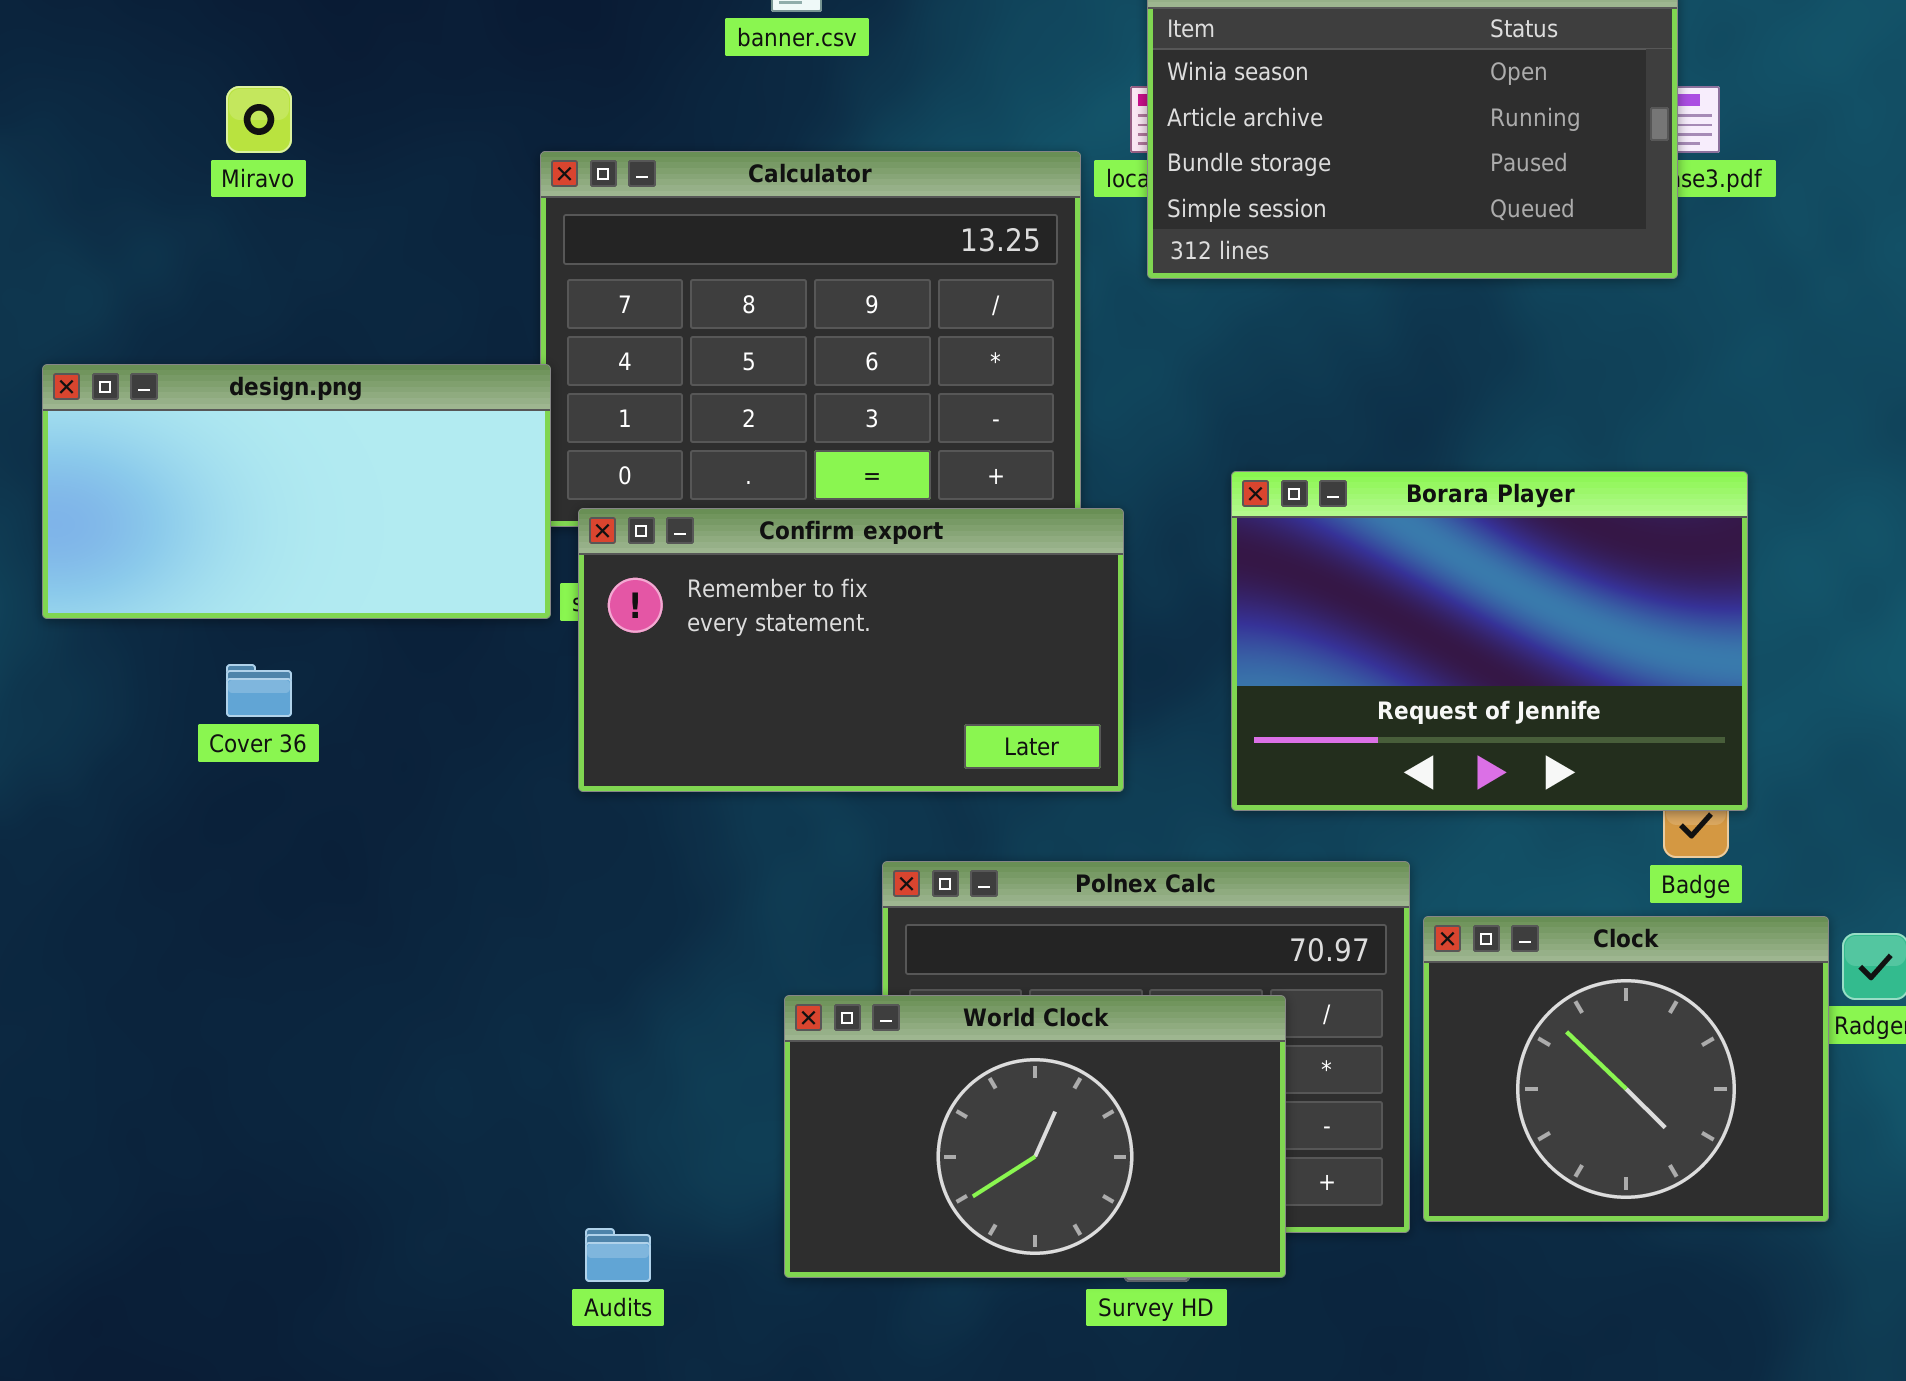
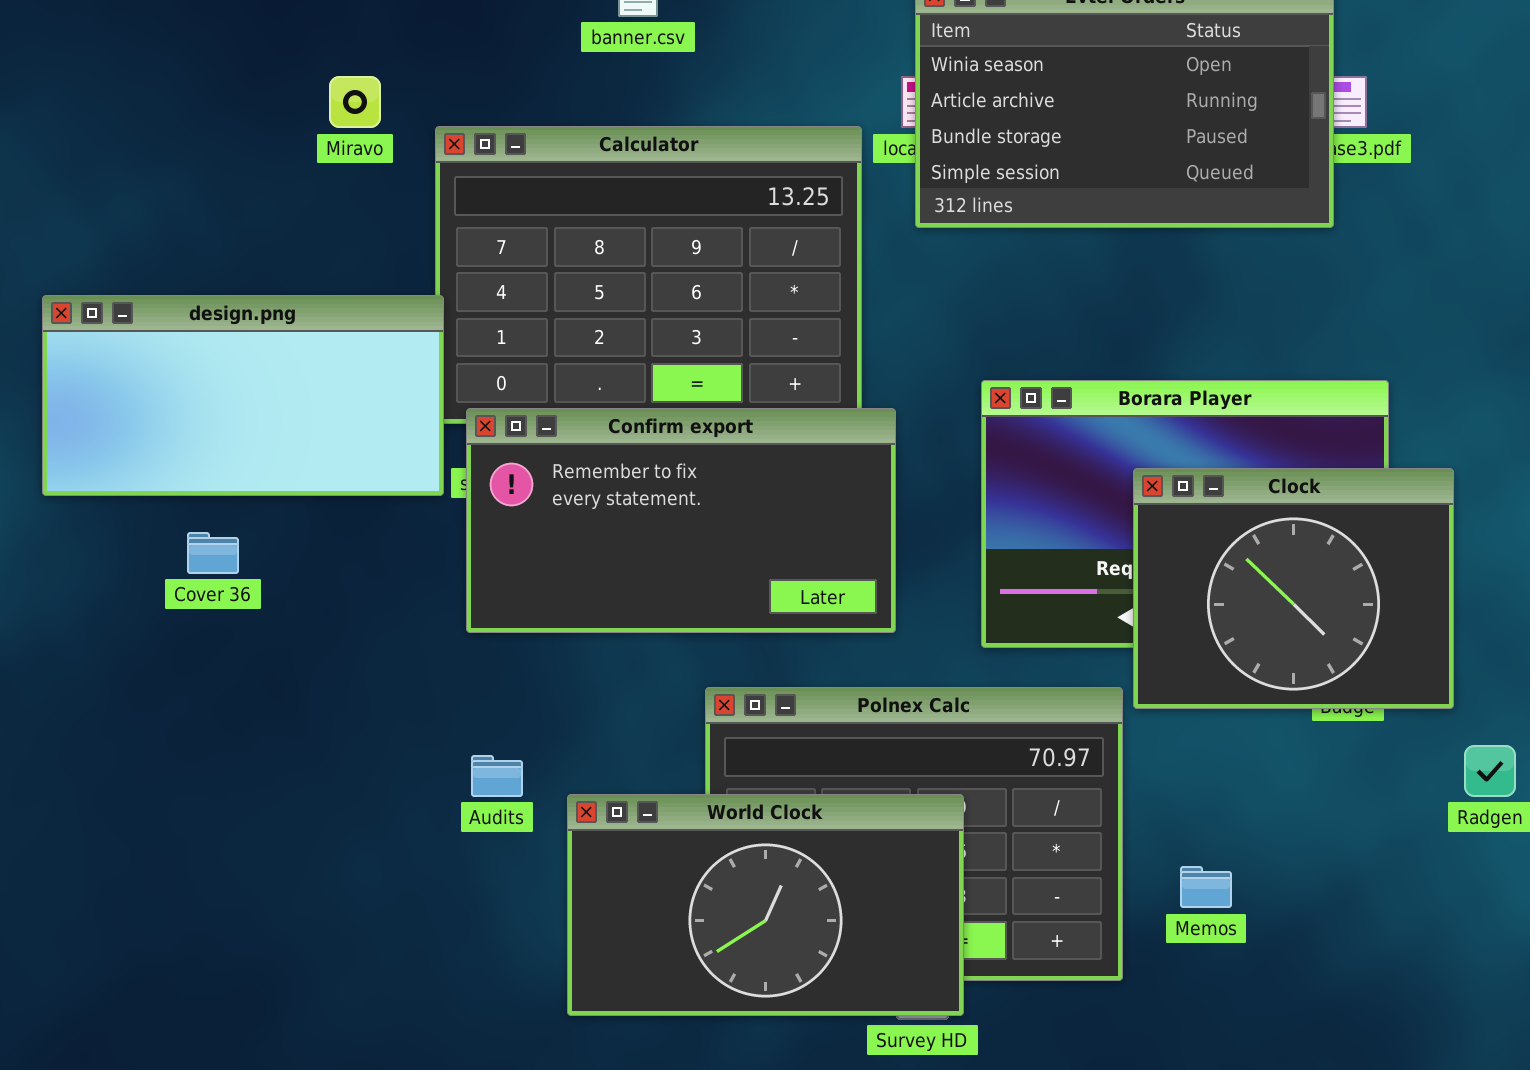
Miravo: [226,86,292,153] -> [329,76,381,128], moved
Clock: [1423,916,1829,1222] -> [1133,468,1454,709], moved
World Clock: [784,995,1286,1278] -> [567,794,964,1016], moved
Audits: [585,1228,651,1282] -> [471,755,523,797], moved

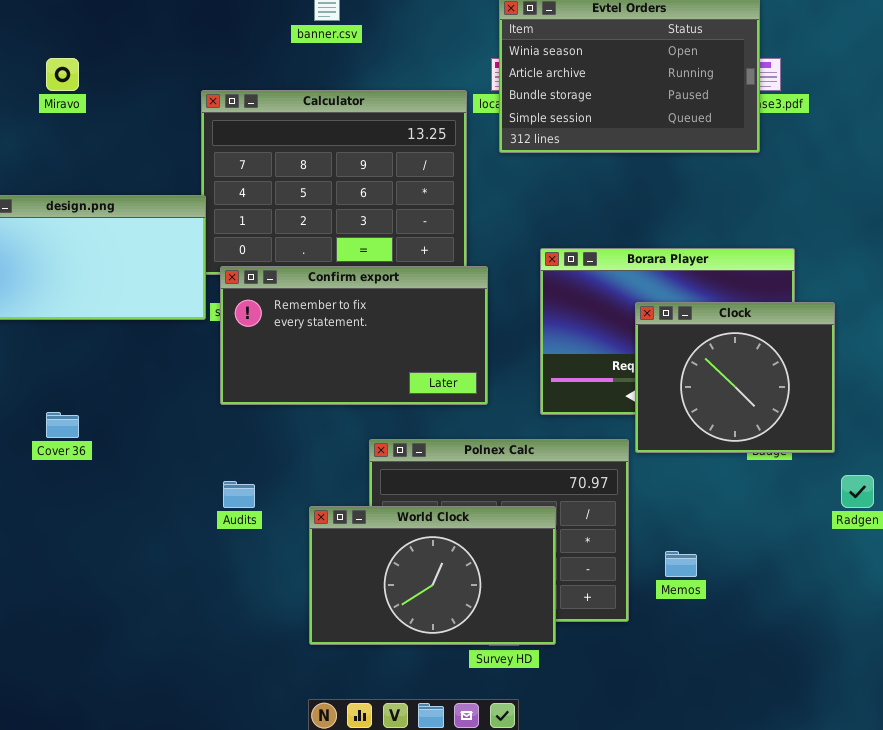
Miravo: [329,76,381,128] -> [46,58,79,91], moved
Cover 36: [187,532,239,574] -> [46,412,79,438], moved
World Clock: [567,794,964,1016] -> [309,506,556,645], moved

